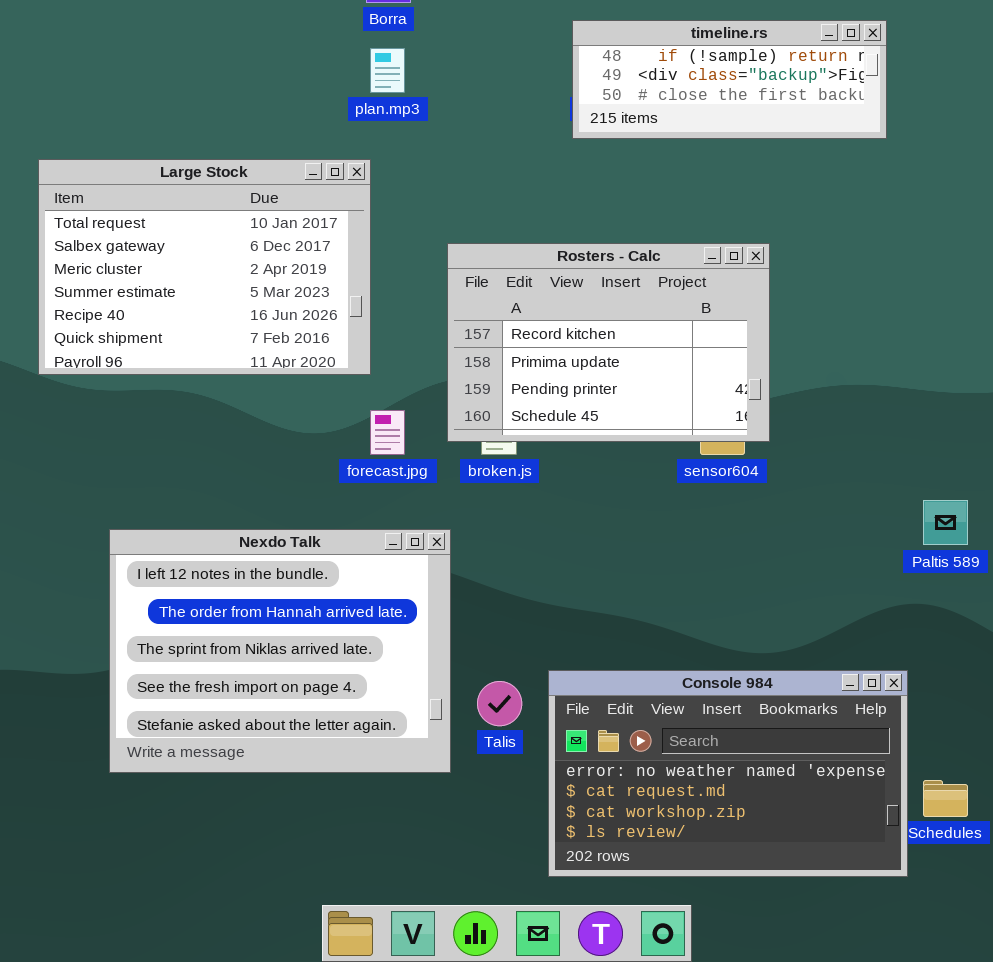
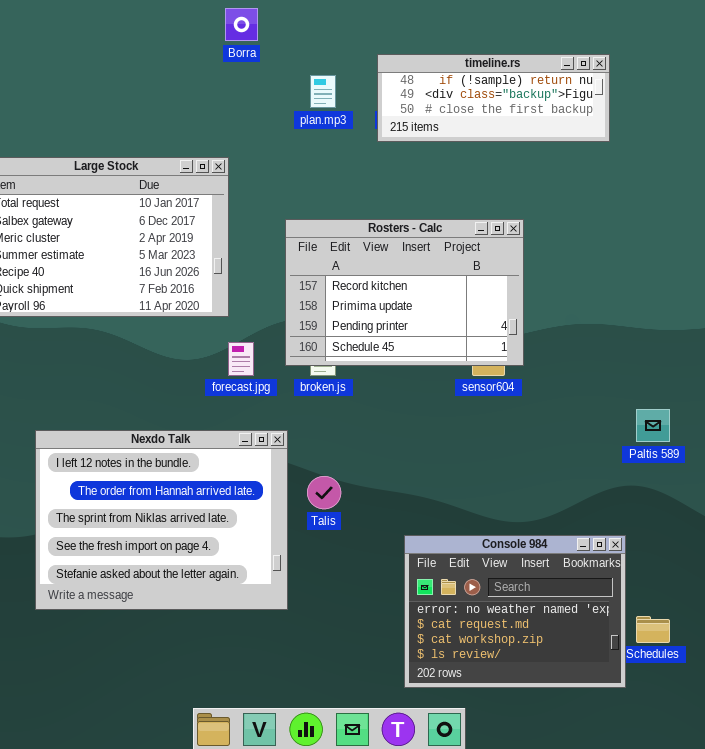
plan.mp3: [370,48,405,93] -> [310,75,336,108], moved
Console 984: [548,670,908,877] -> [404,535,626,688], resized
Talis: [477,681,522,726] -> [307,476,341,509], moved

